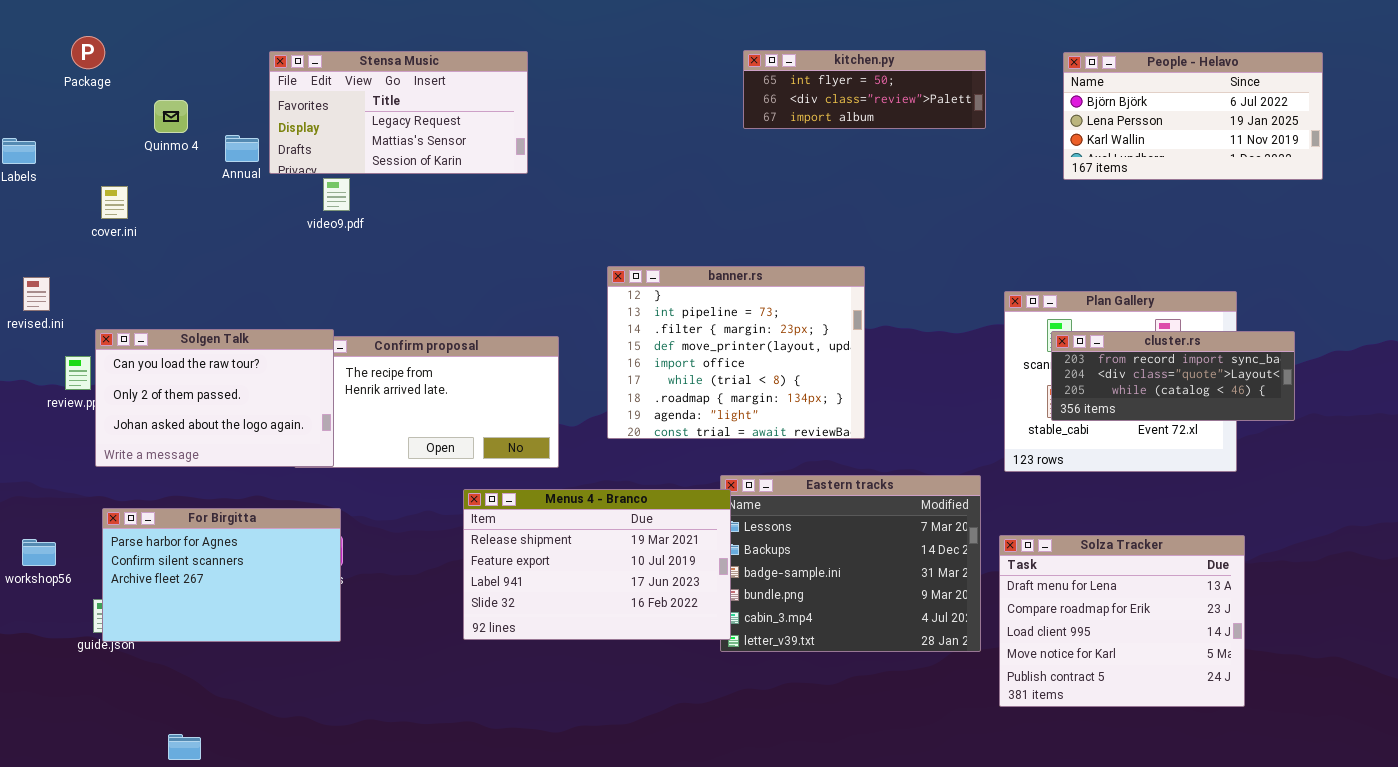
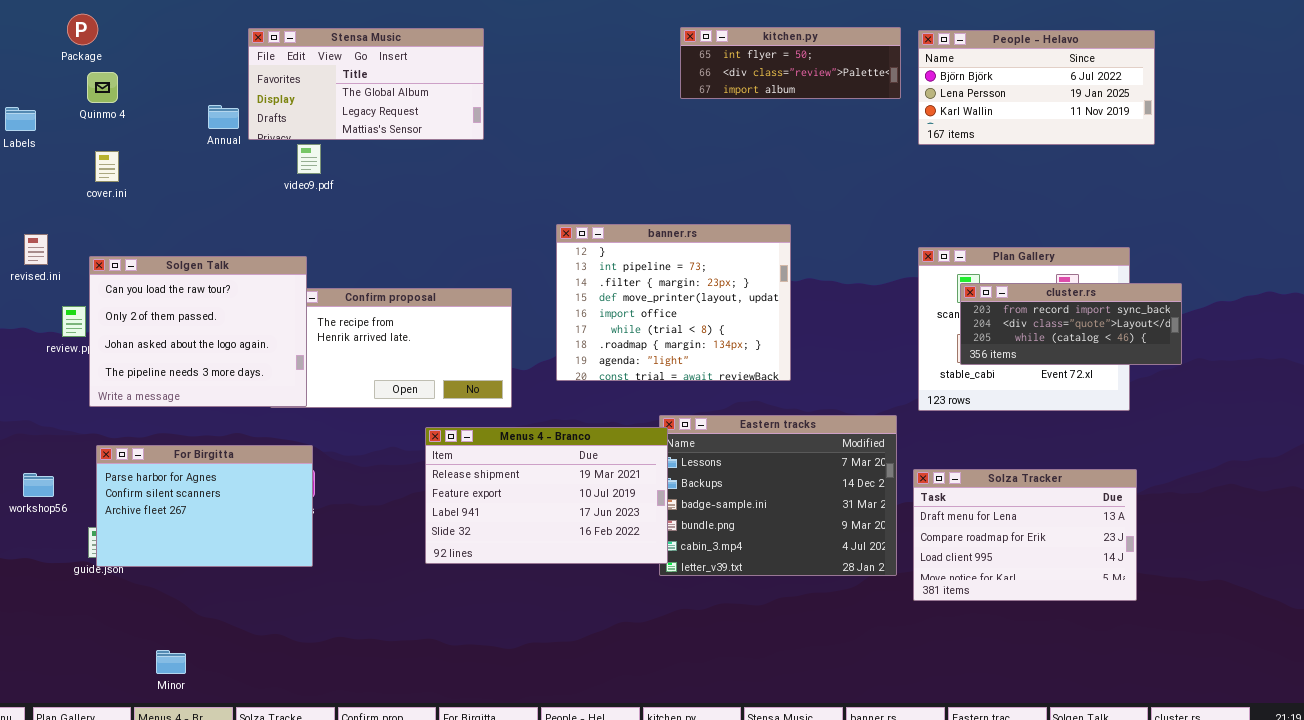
Stensa Music: [269,51,528,174] -> [248,28,484,140], scrolled up 1 row
People - Helavo: [1063,52,1323,180] -> [918,30,1155,145], moved
Quinmo 4: [154,100,188,133] -> [87,72,118,103], moved
Solgen Talk: [95,329,334,467] -> [89,256,307,407], resized
Solza Tracker: [999,535,1245,707] -> [913,469,1137,601], resized

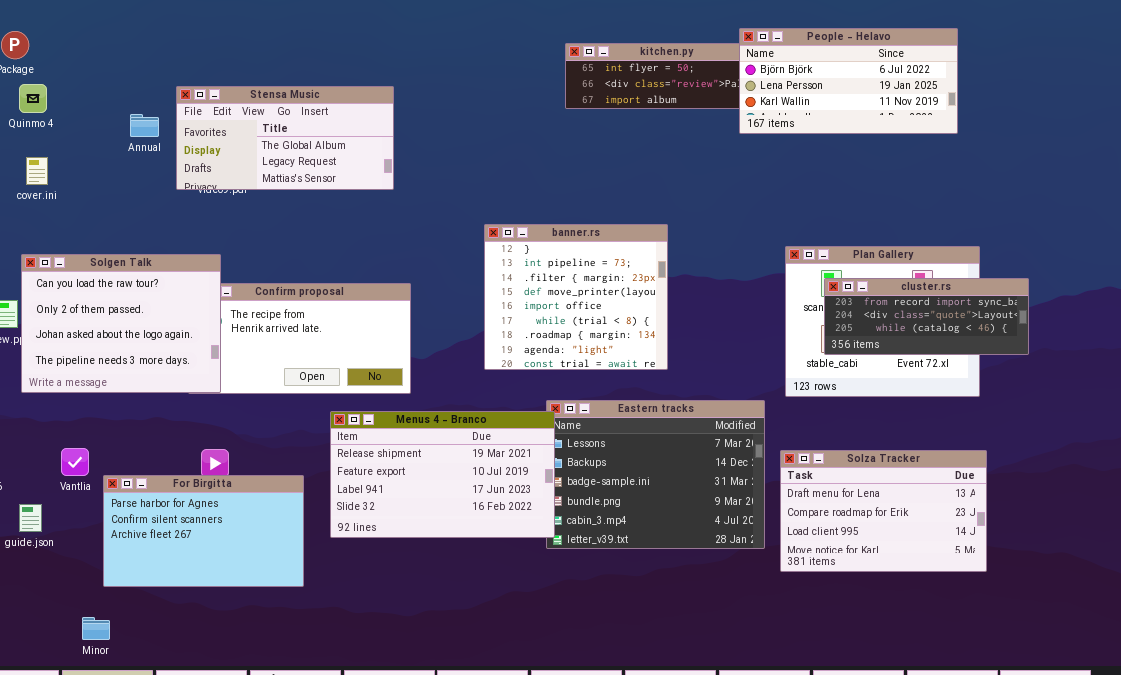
Stensa Music: [248,28,484,140] -> [176,86,394,190], moved
People - Helavo: [918,30,1155,145] -> [739,28,958,134], moved
banner.rs: [556,224,791,381] -> [484,224,668,370], resized
For Birgitta: [96,445,313,567] -> [103,475,304,587], moved

